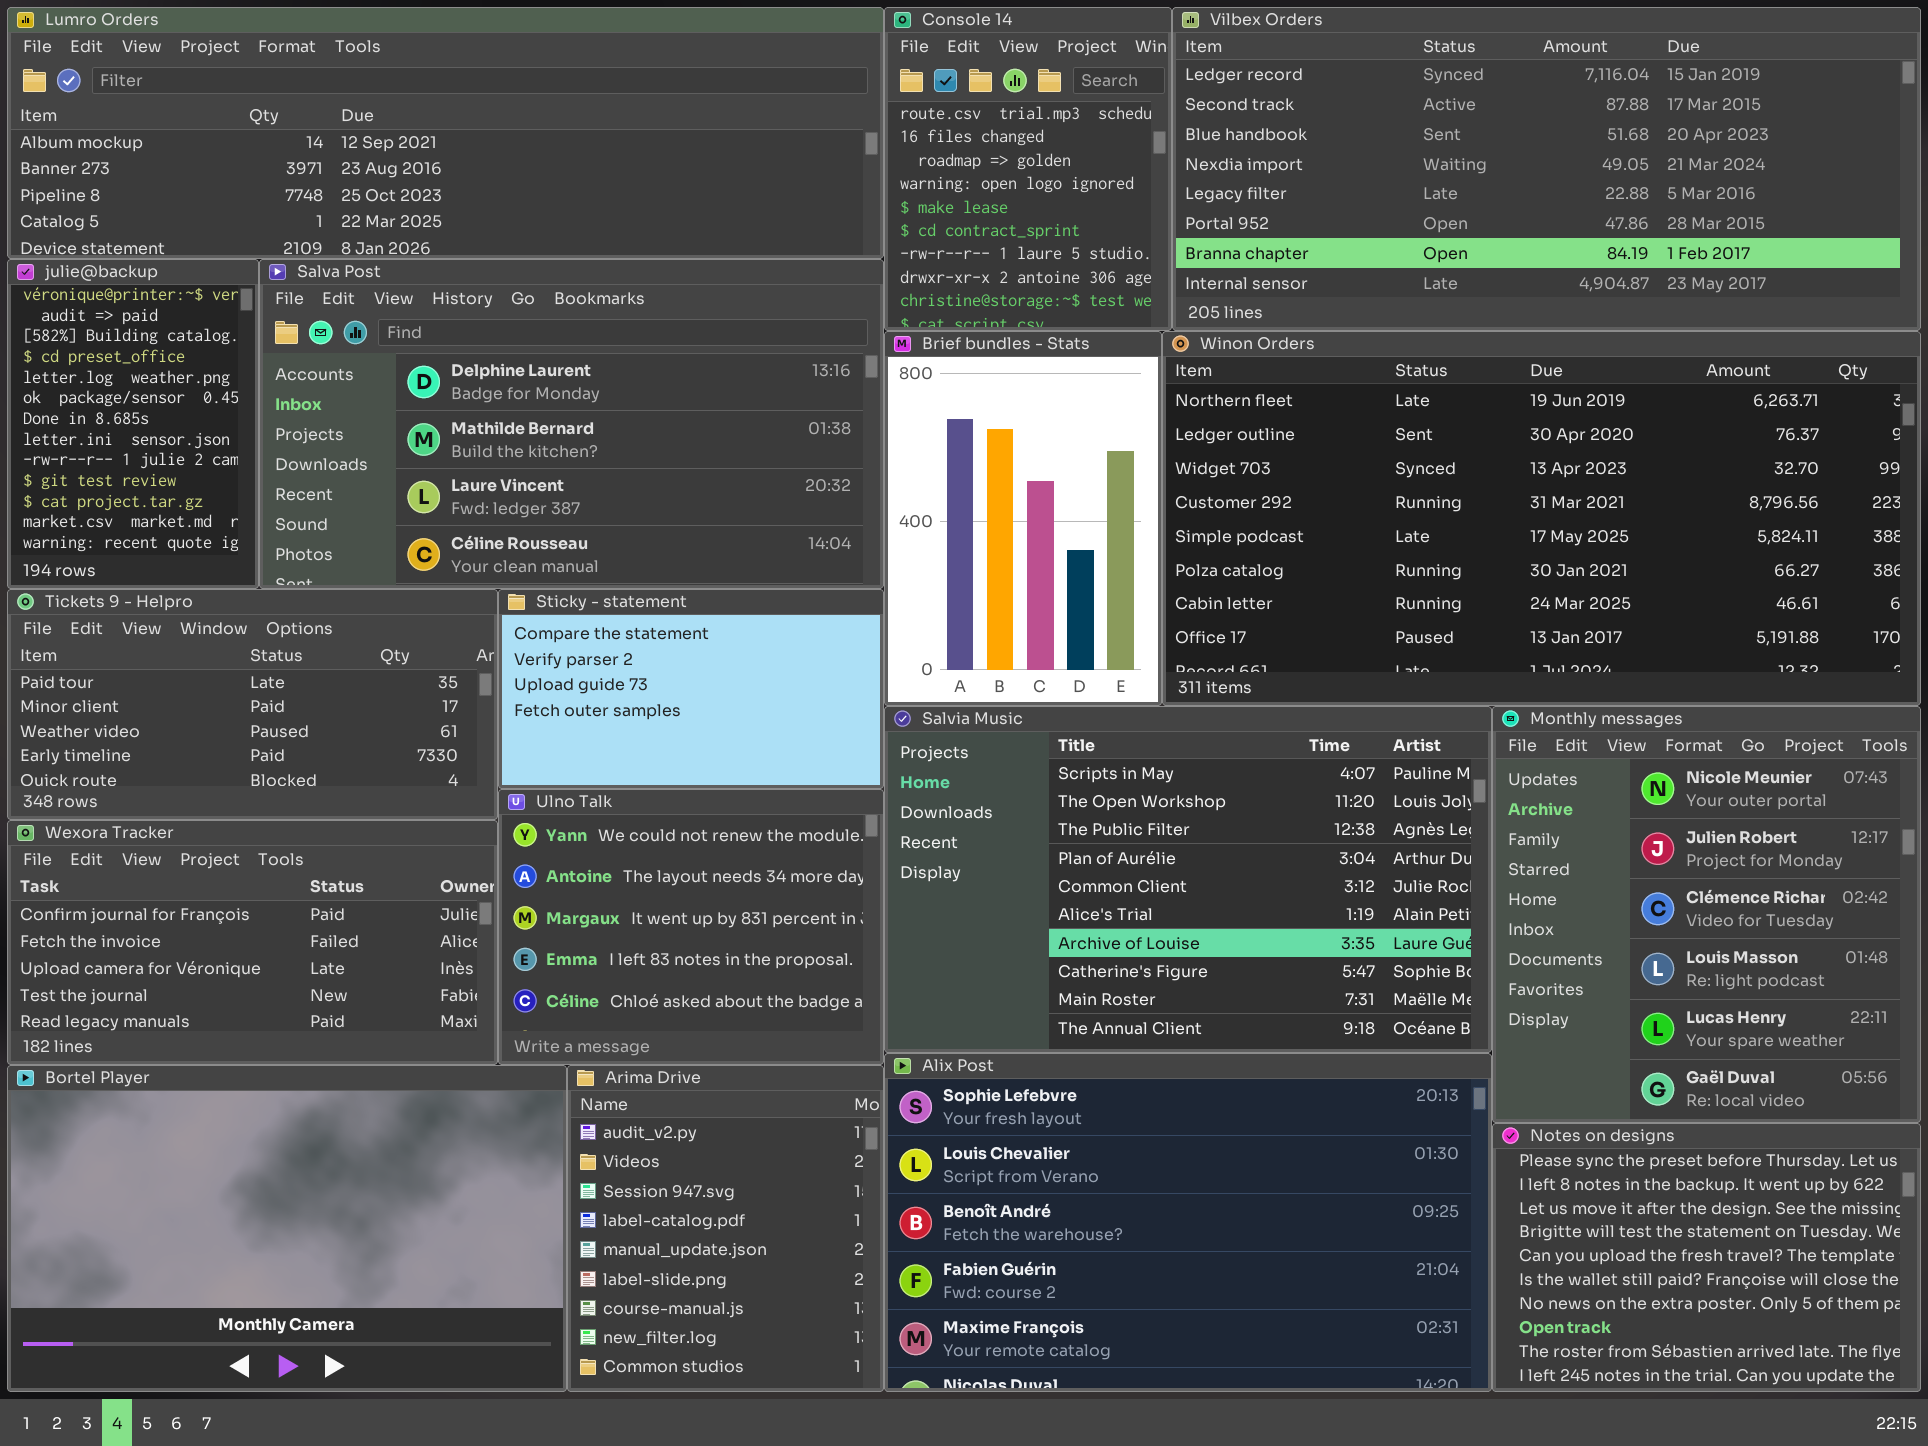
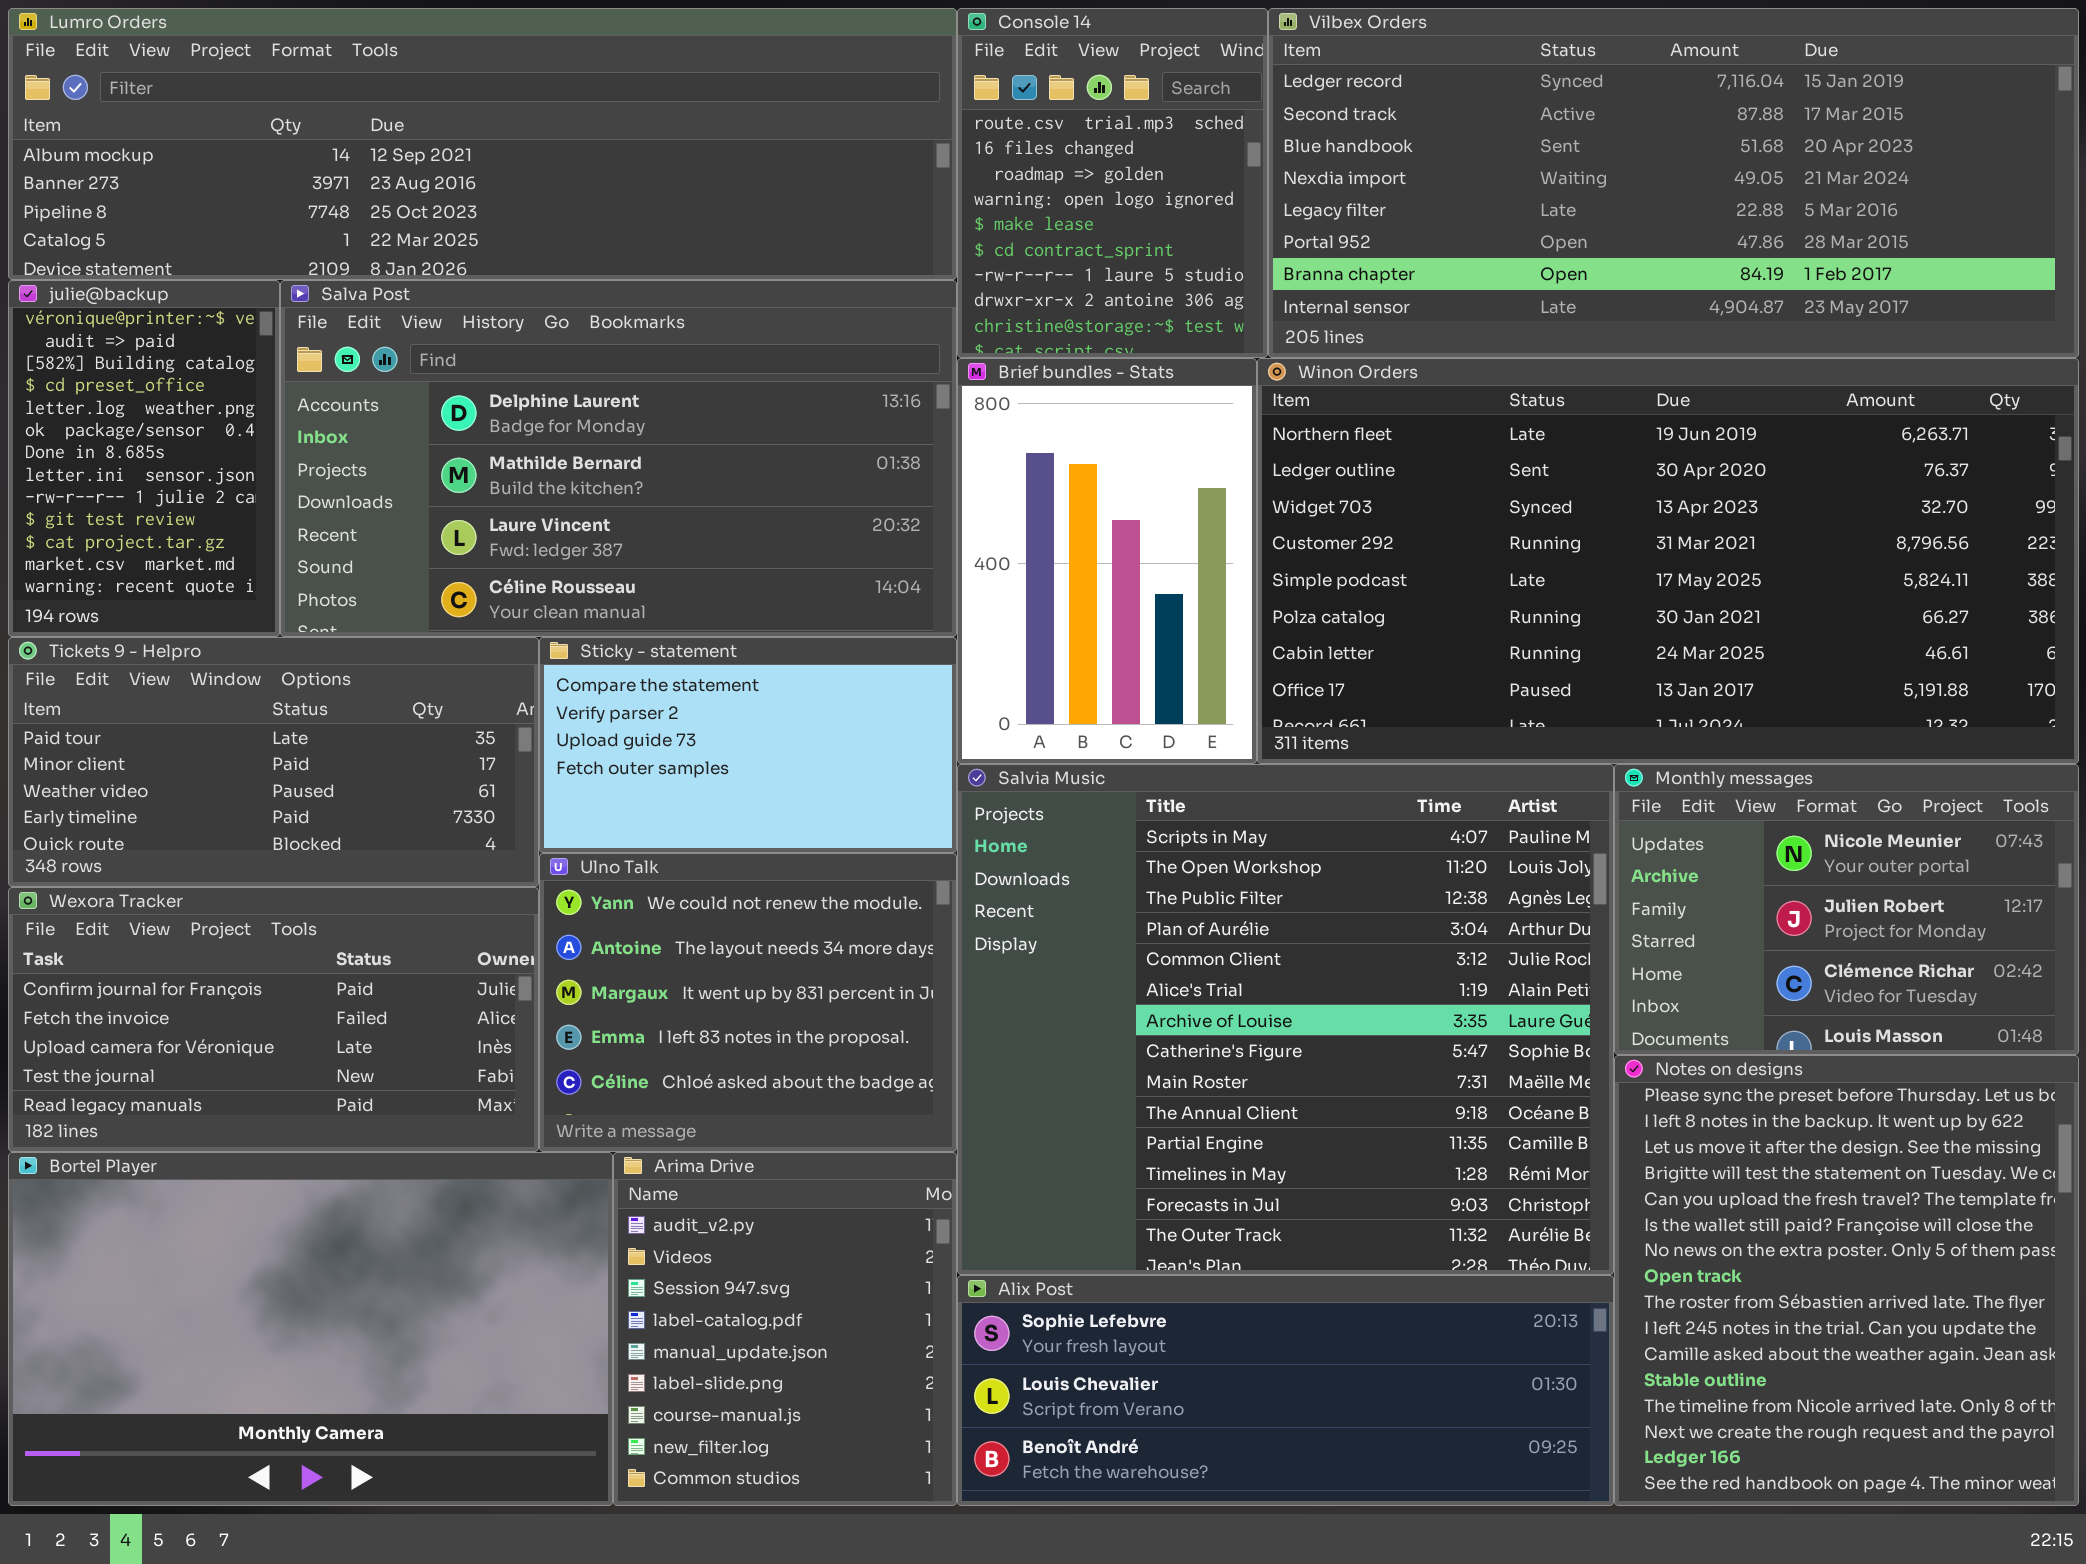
Salvia Music: [884,706,1492,1053] -> [957,764,1614,1275], resized
Monthly messages: [1492,706,1921,1123] -> [1614,764,2079,1055], resized
Alix Post: [884,1053,1492,1392] -> [957,1275,1614,1506], resized
Notes on designs: [1492,1123,1921,1392] -> [1614,1055,2079,1506], resized

